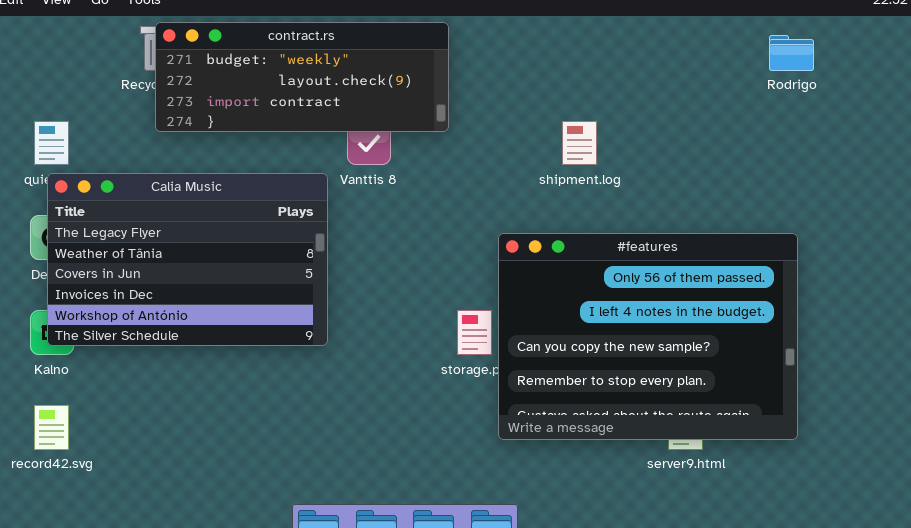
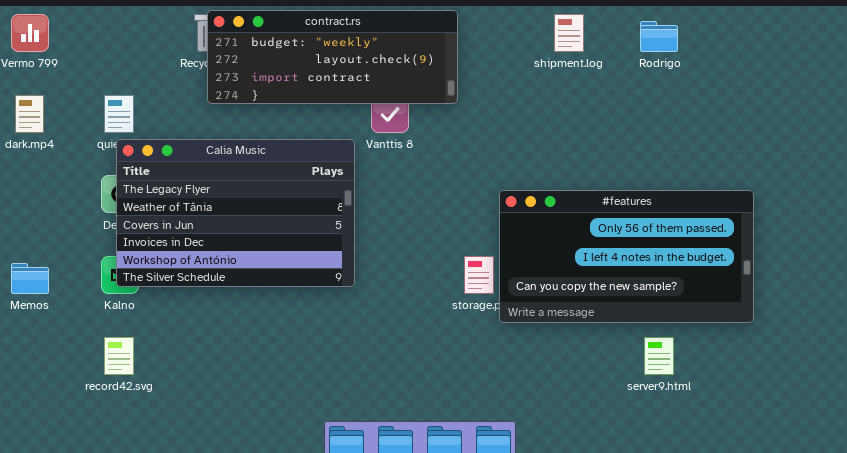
Rodrigo: [769,35,814,71] -> [640,21,678,52], moved
shipment.log: [562,121,597,165] -> [554,14,584,52], moved
#features: [498,233,798,440] -> [499,190,754,323], resized

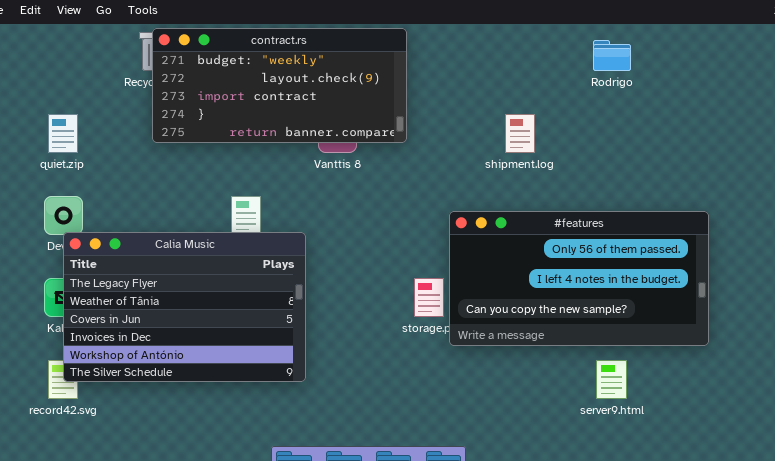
contract.rs: [207,10,458,104] -> [152,28,407,143], resized
shipment.log: [554,14,584,52] -> [505,114,535,153], moved
Calia Music: [116,139,355,287] -> [63,232,306,382], moved

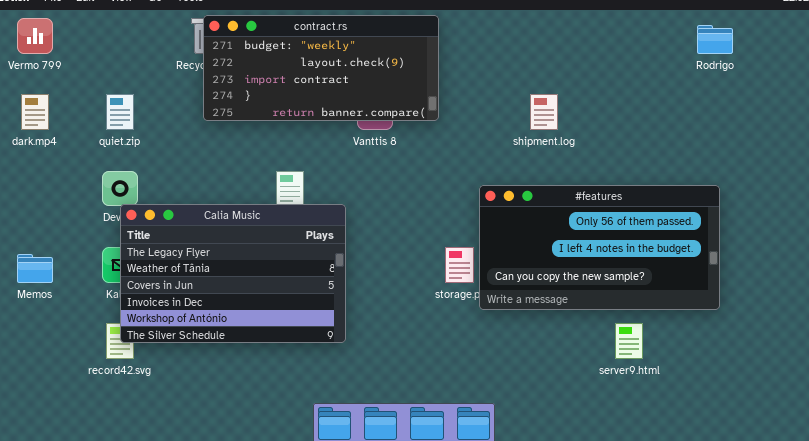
Rodrigo: [593,40,631,71] -> [697,25,733,54], moved

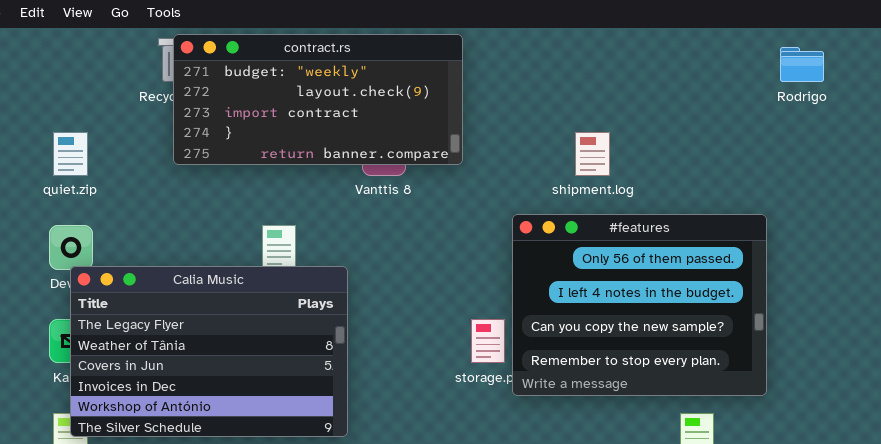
#features: [479,185,720,310] -> [512,214,767,396], resized

